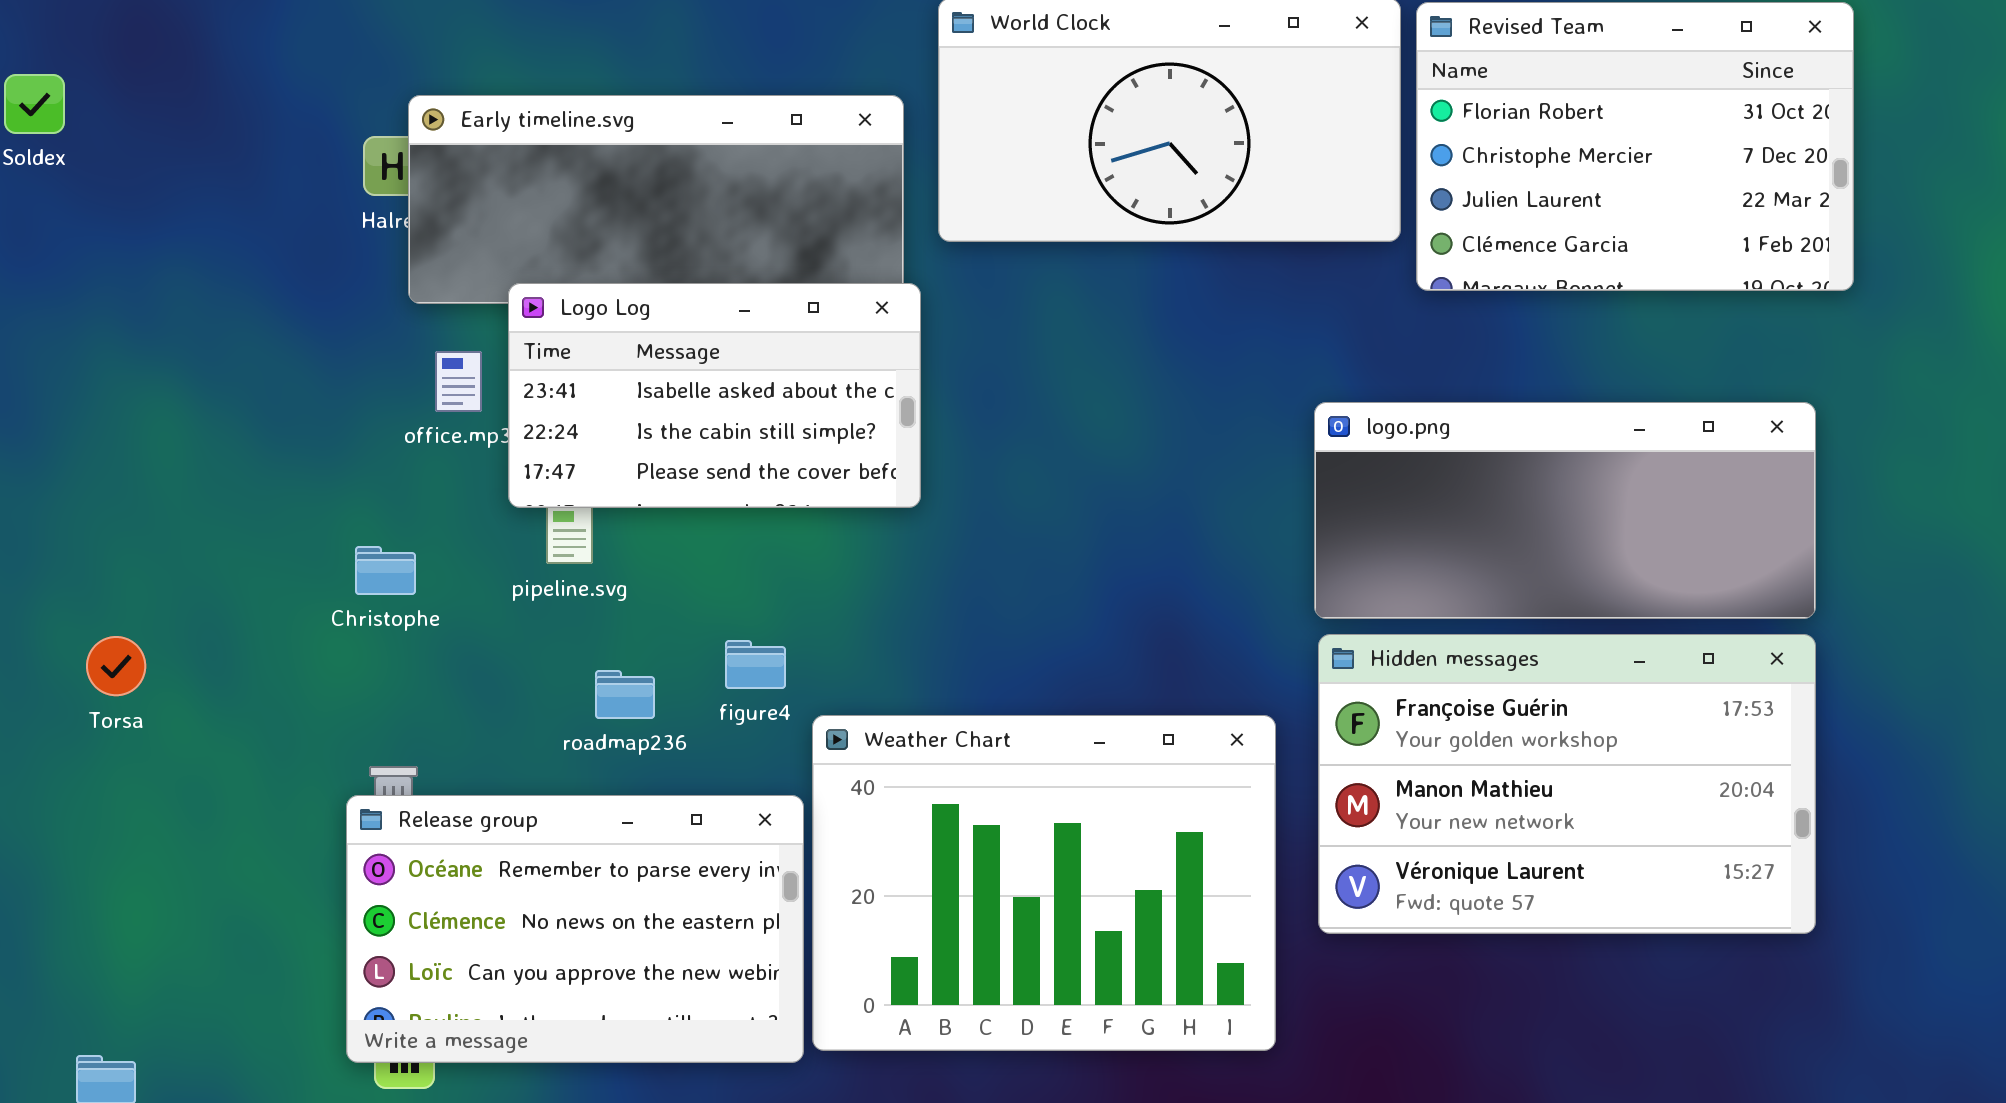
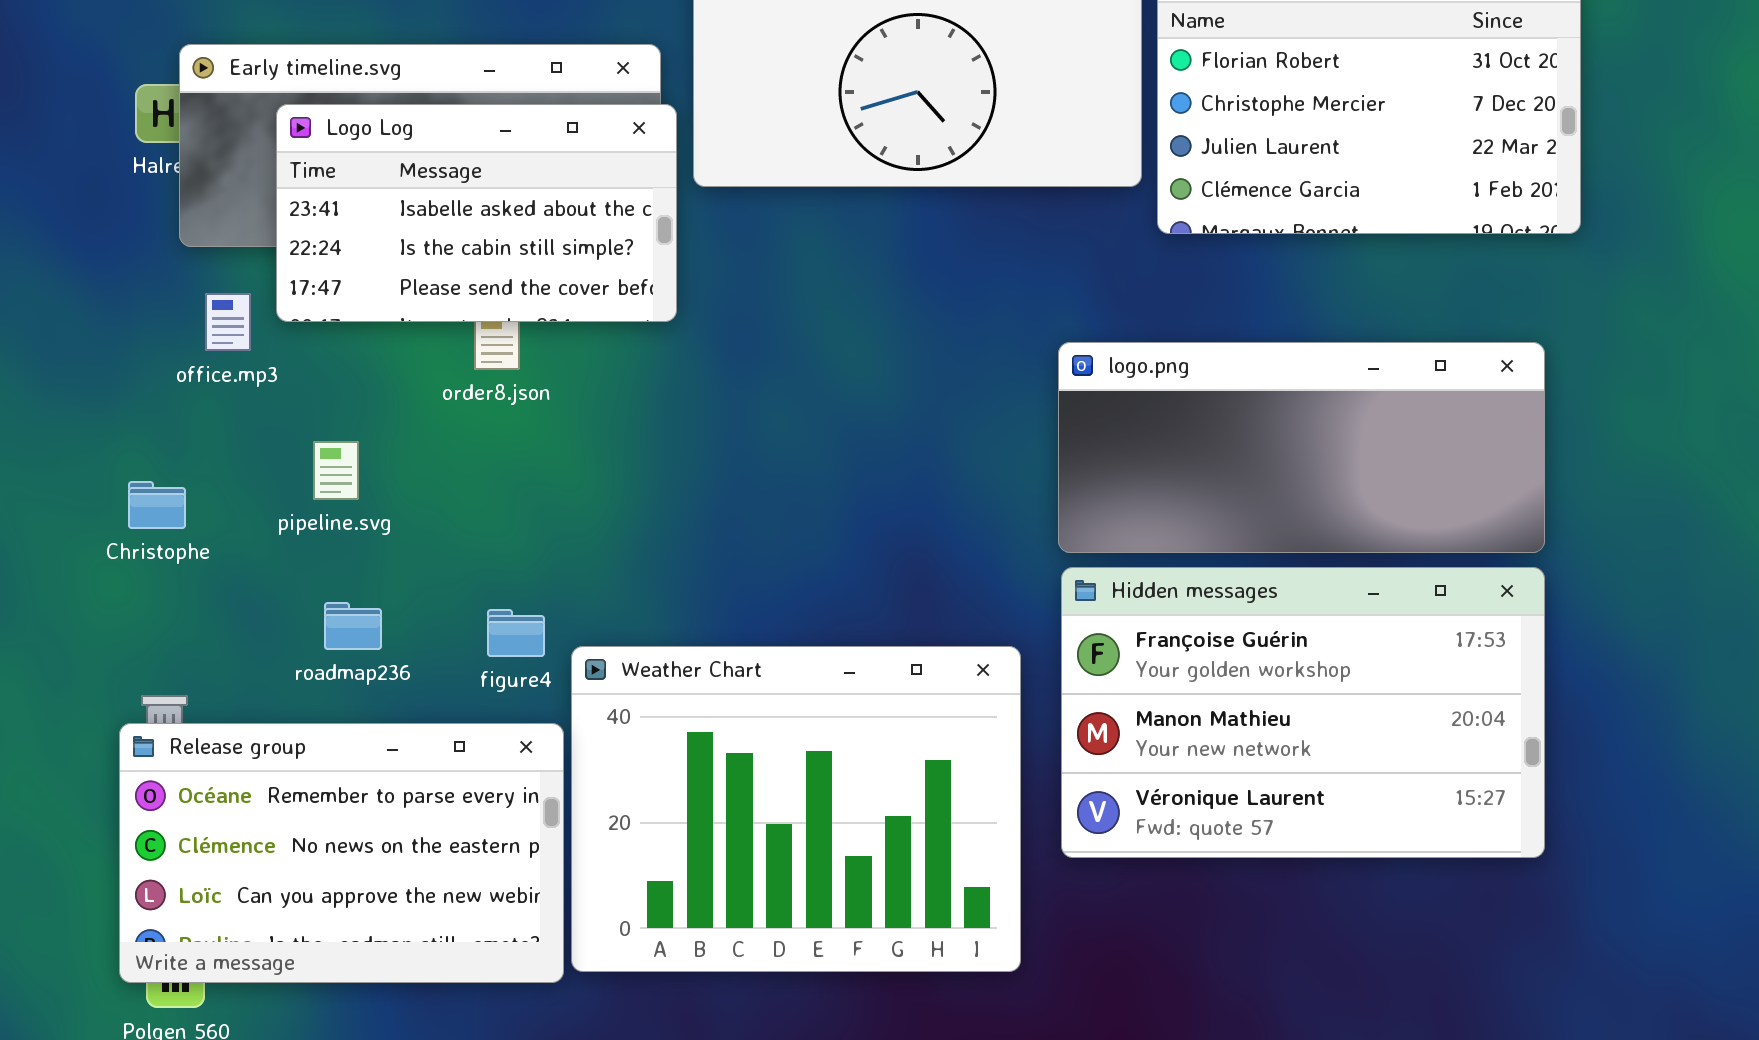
Logo Log: [508,283,921,508] -> [276,104,677,322], moved
figure4: [725,640,786,689] -> [487,609,545,657], moved
roadmap236: [595,670,655,719] -> [324,602,382,650], moved

